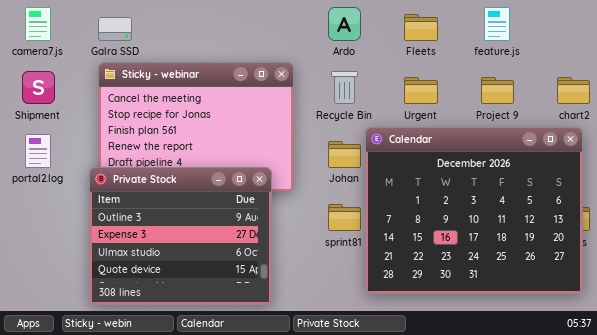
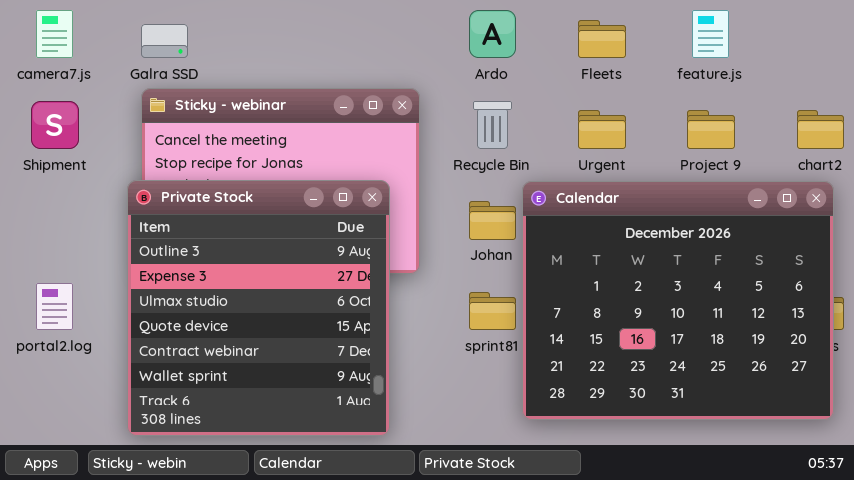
portal2.log: [25,134,51,168] -> [36,283,73,330], moved
Private Stock: [89,167,272,305] -> [127,180,390,436], resized

